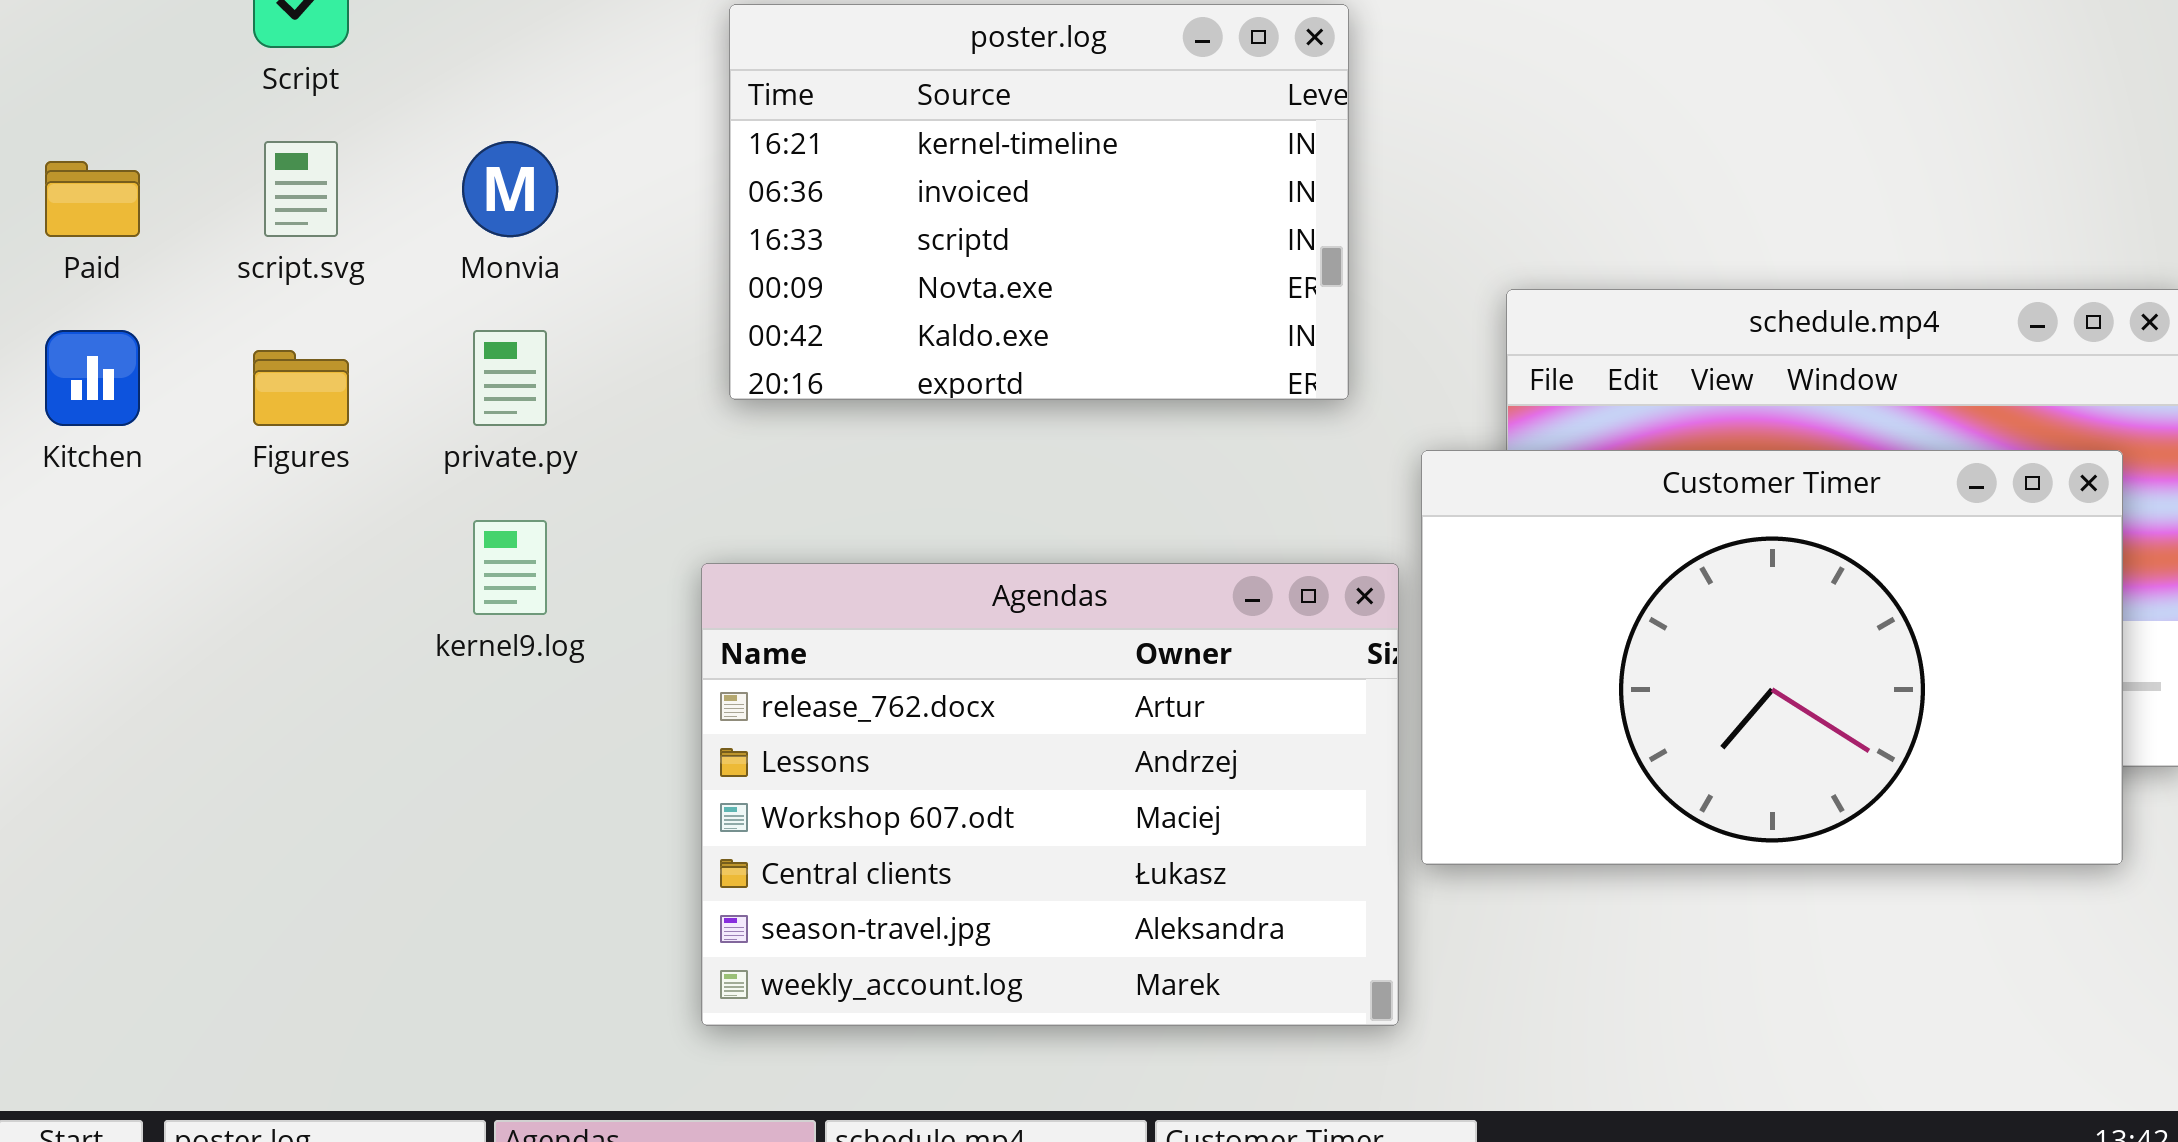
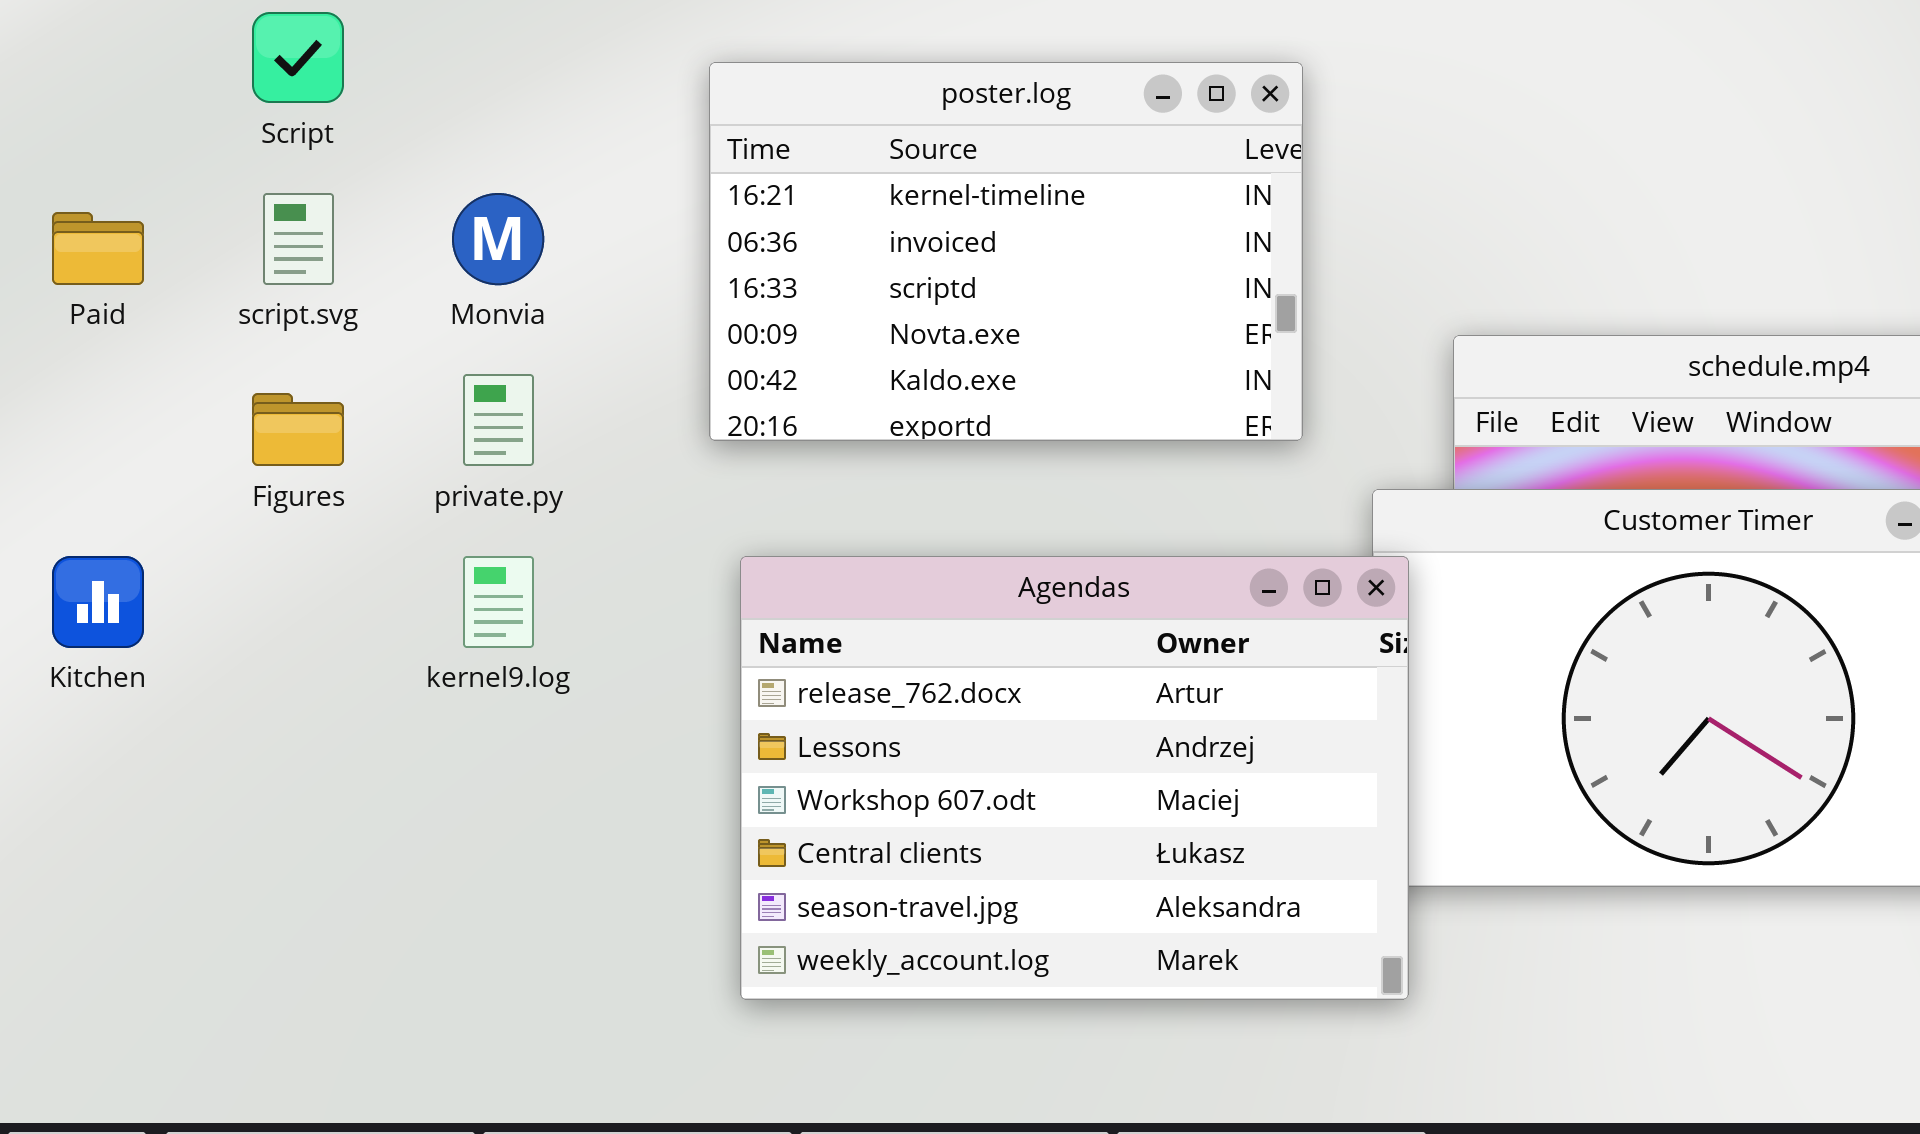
Kitchen: [45,330,140,426] -> [52,556,144,648], moved
Agendas: [701,563,1399,1026] -> [740,556,1409,1000], moved

